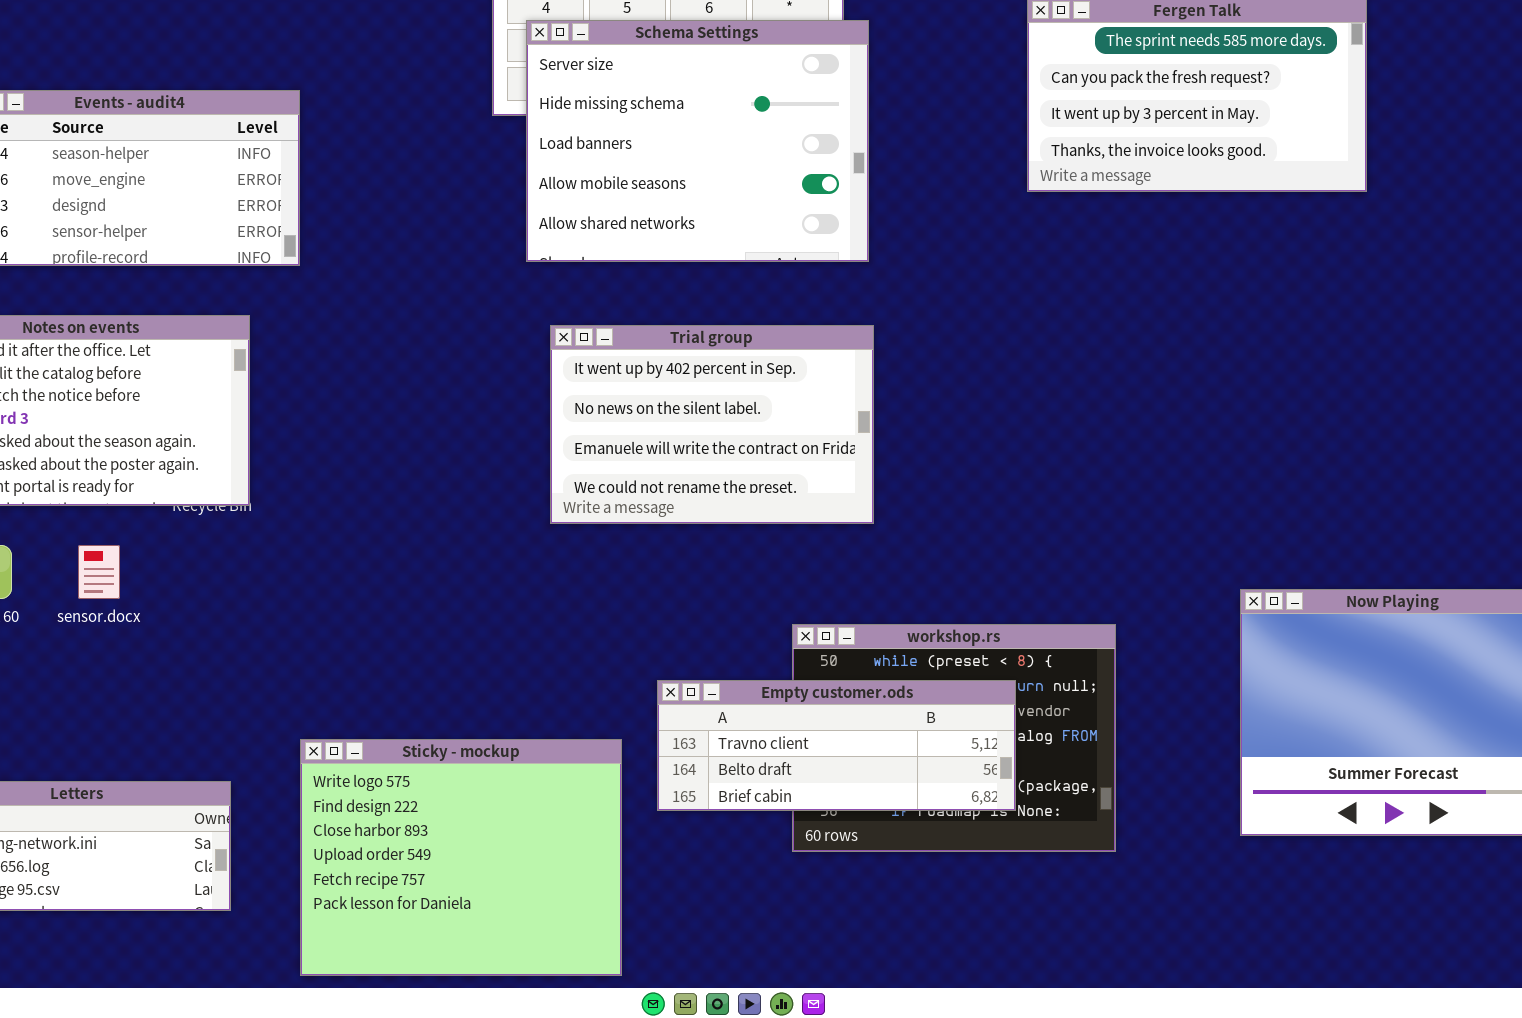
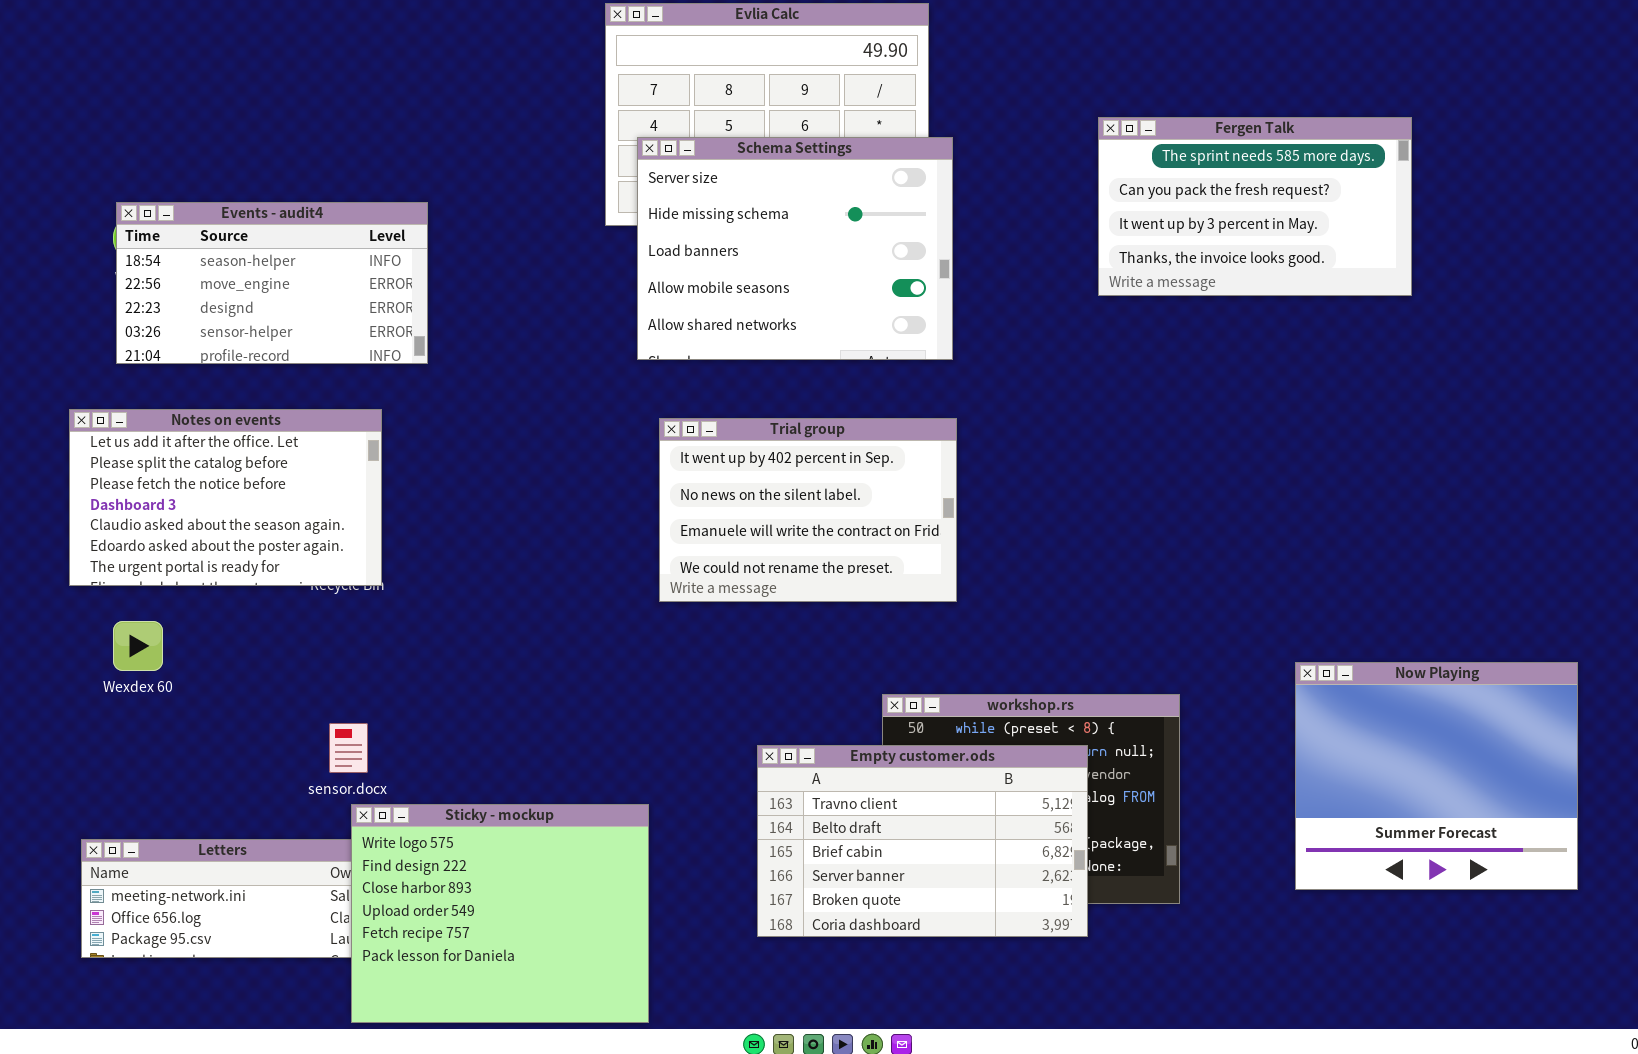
sensor.docx: [78,545,120,599] -> [329,723,368,773], moved
Empty customer.ods: [657,680,1016,811] -> [757,745,1088,937], resized
Sticky - mockup: [300,739,622,976] -> [351,804,649,1023], moved

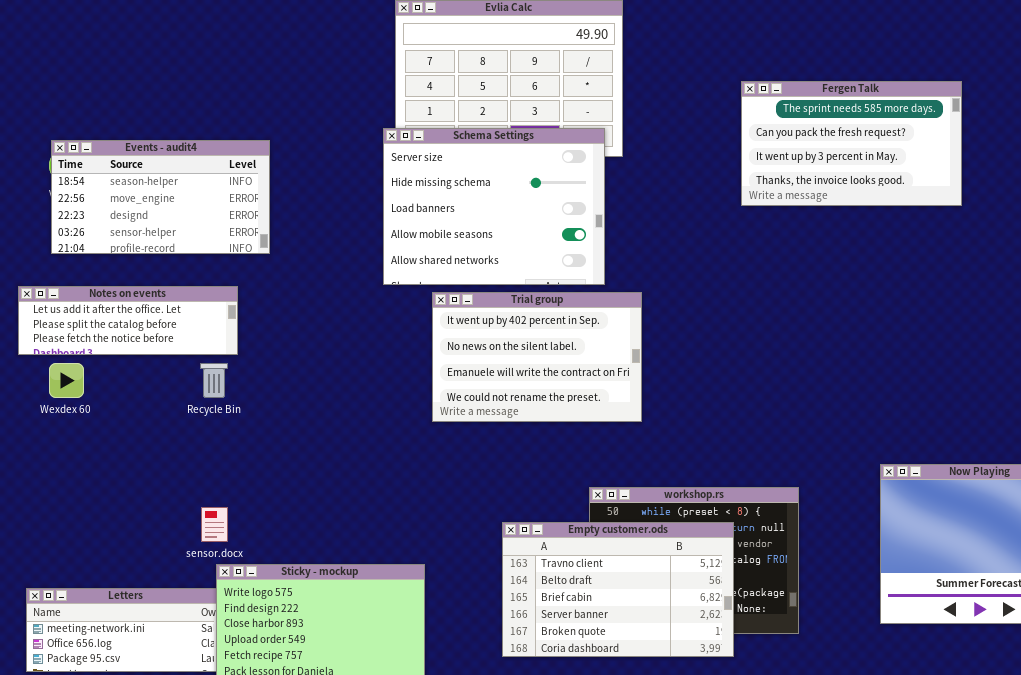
Schema Settings: [637,137,953,360] -> [383,128,605,285], moved
Notes on events: [69,409,382,586] -> [18,286,238,355], resized
Wexdex 60: [113,621,163,671] -> [49,363,84,398], moved

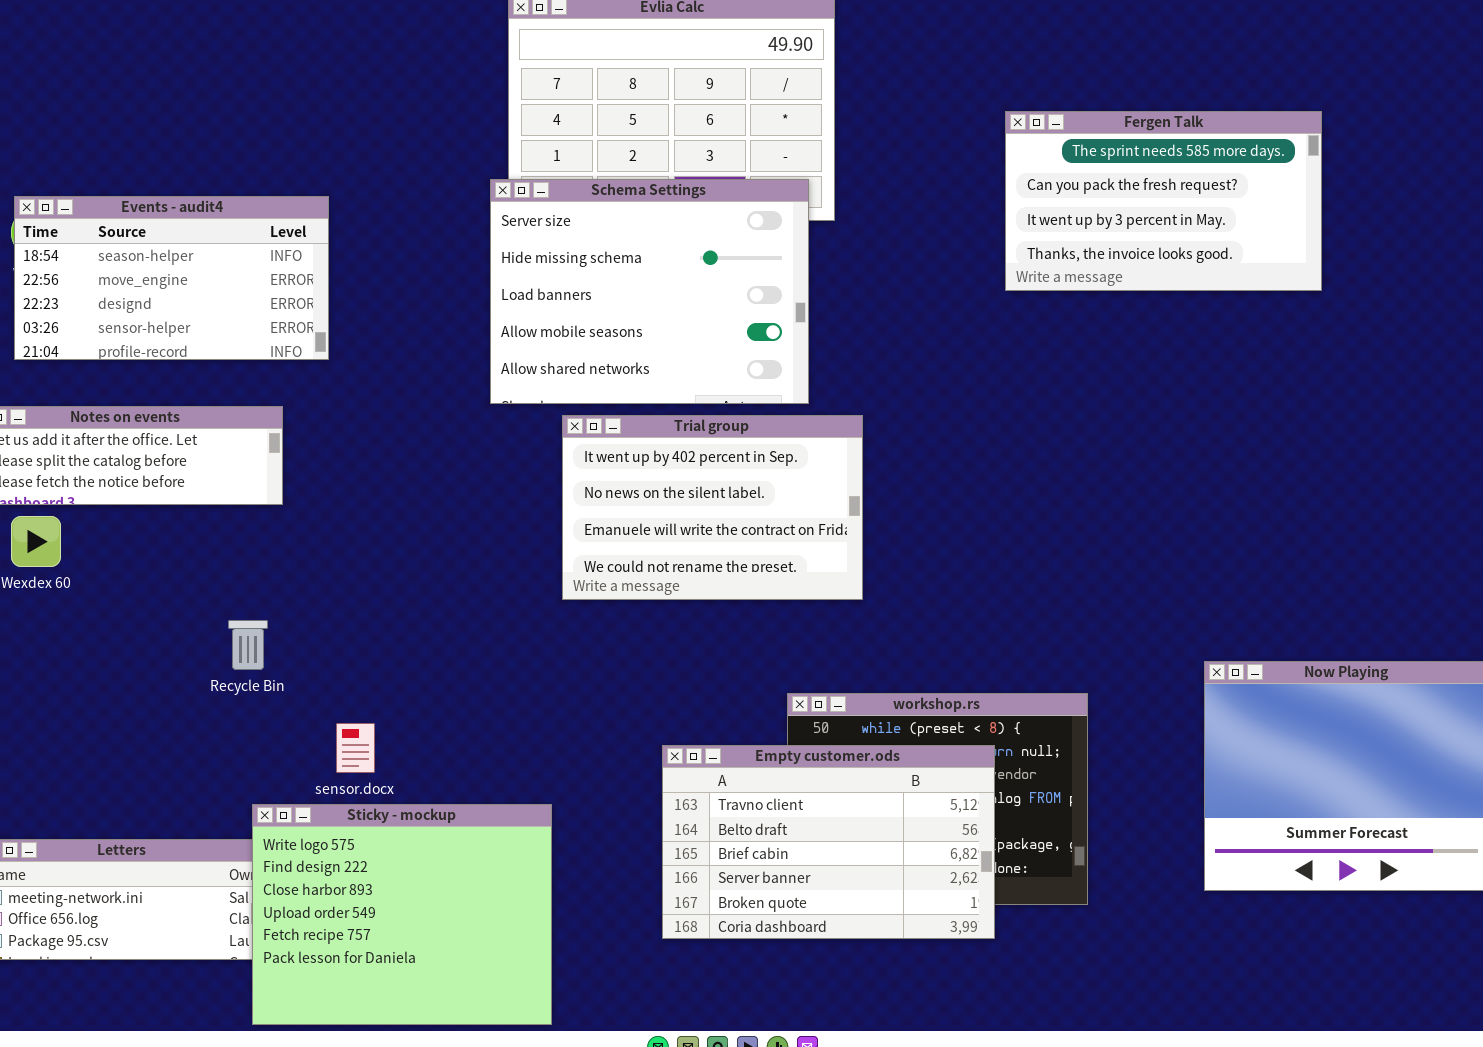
Recycle Bin: [200,363,228,398] -> [228,620,268,670], moved
sensor.docx: [201,507,228,542] -> [336,723,375,773], moved

